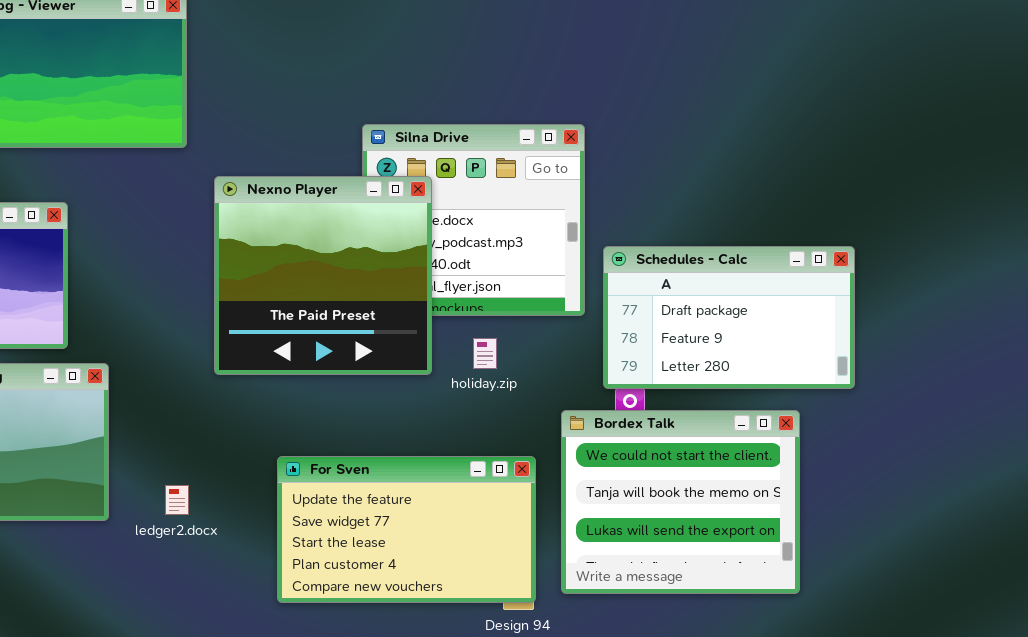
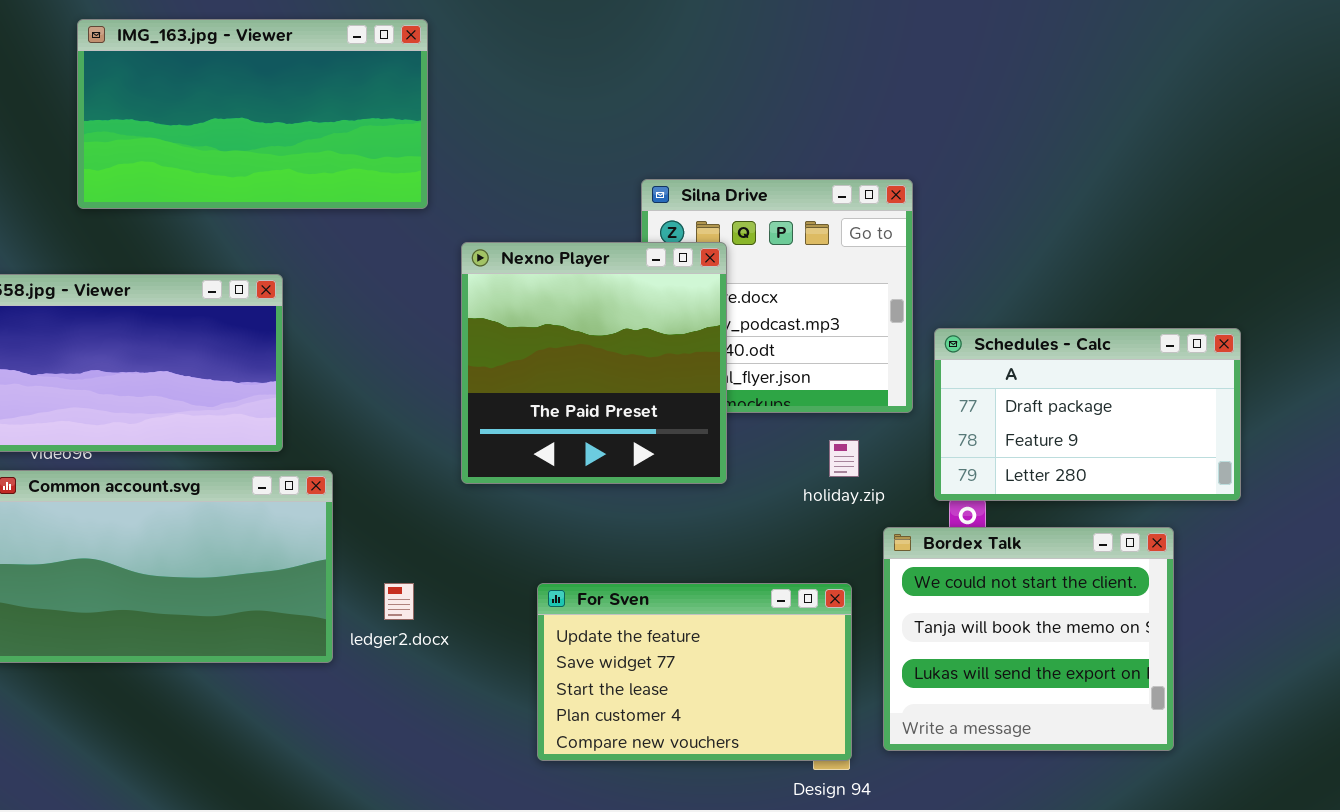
holiday.zip: [473,338,497,369] -> [829,440,859,477], moved
ledger2.docx: [165,485,189,515] -> [384,583,414,620], moved

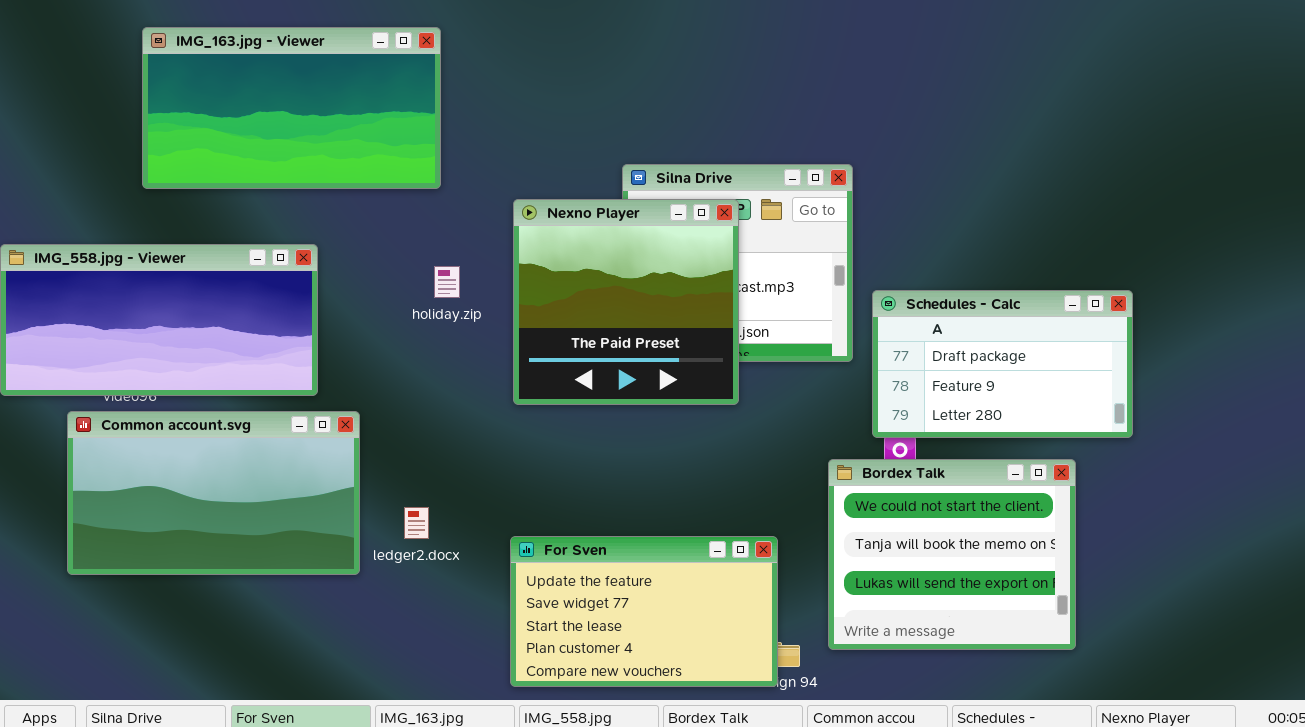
Nexno Player: [461,242,727,484] -> [513,199,739,405], moved
holiday.zip: [829,440,859,477] -> [434,266,460,298], moved
For Sven: [537,583,852,761] -> [510,536,778,687], moved

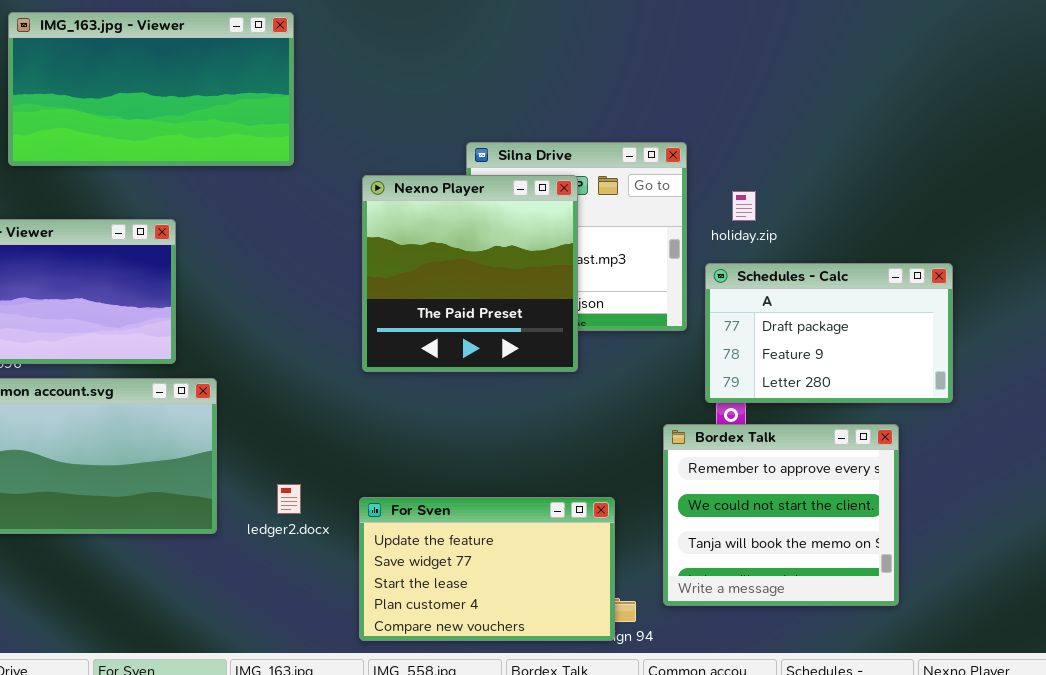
holiday.zip: [434,266,460,298] -> [732,191,756,221], moved
Bordex Talk: [828,459,1076,650] -> [663,424,899,606], scrolled up 1 row
ledger2.docx: [404,507,429,539] -> [277,484,301,514], moved

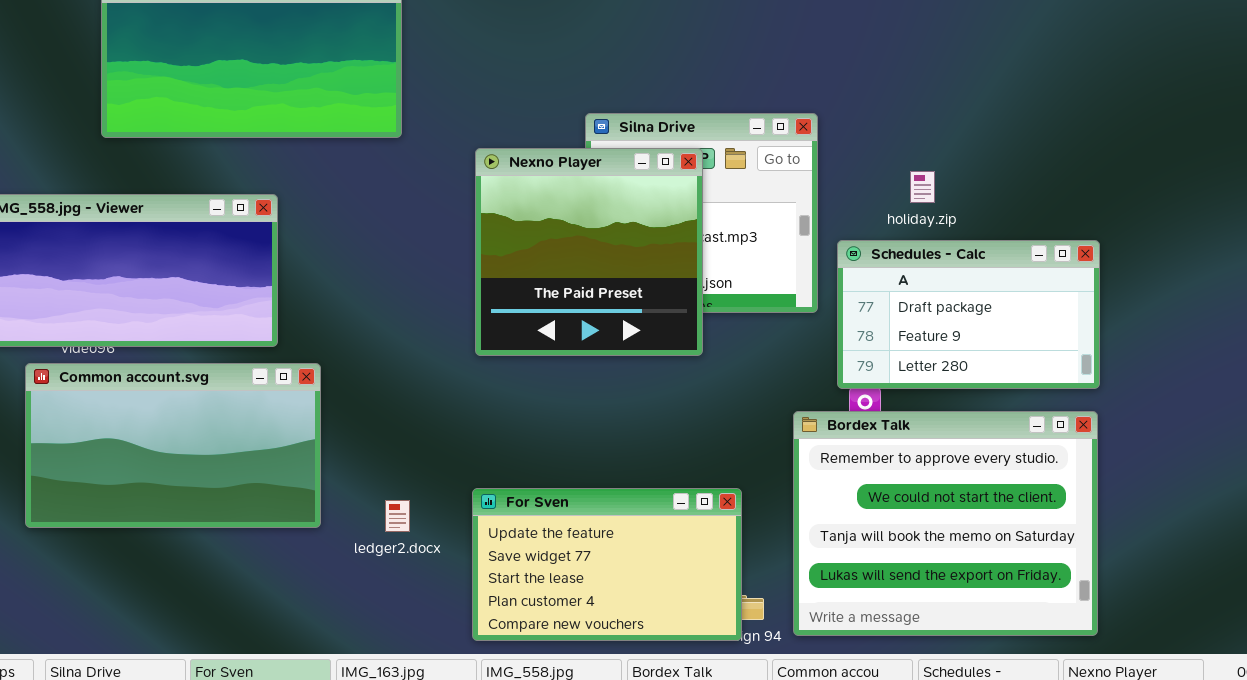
holiday.zip: [732,191,756,221] -> [910,171,935,203], moved
Bordex Talk: [663,424,899,606] -> [793,411,1098,636], resized
ledger2.docx: [277,484,301,514] -> [385,500,410,532], moved

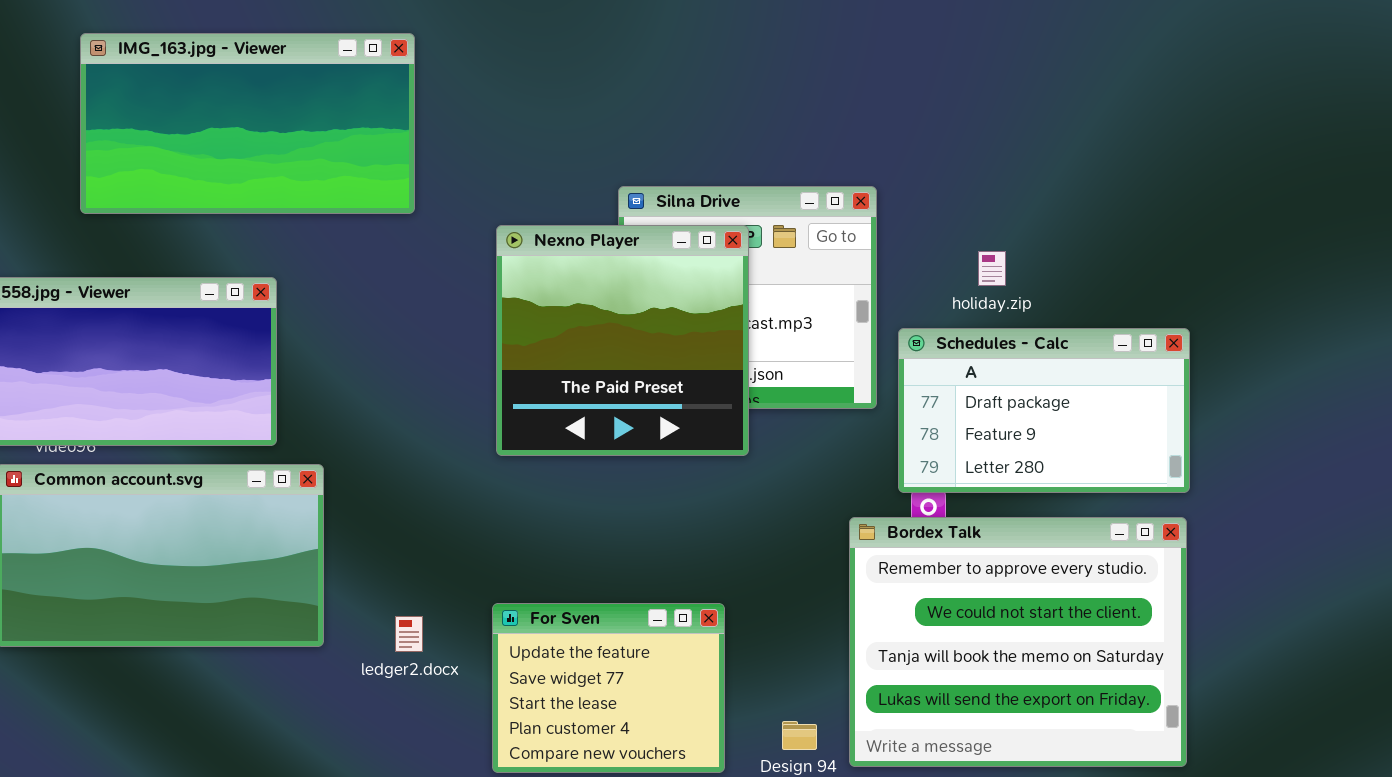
For Sven: [472,488,742,641] -> [492,603,725,773], resized

